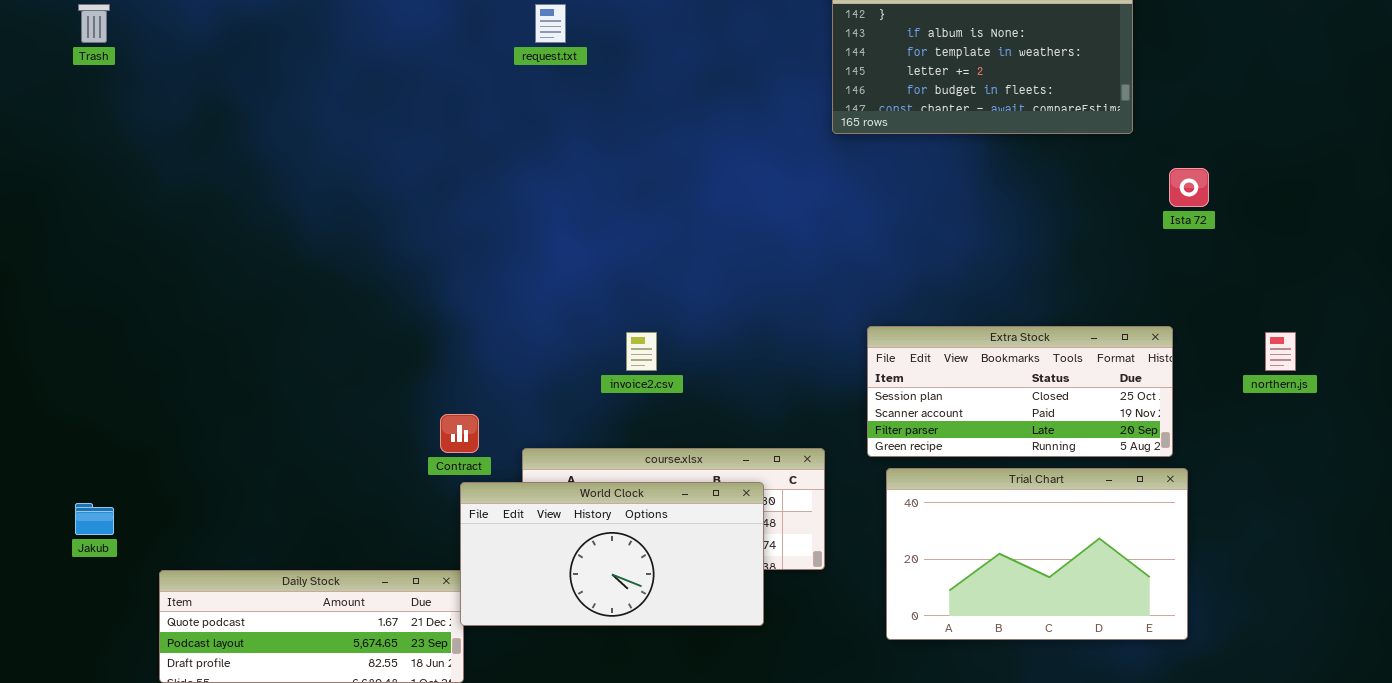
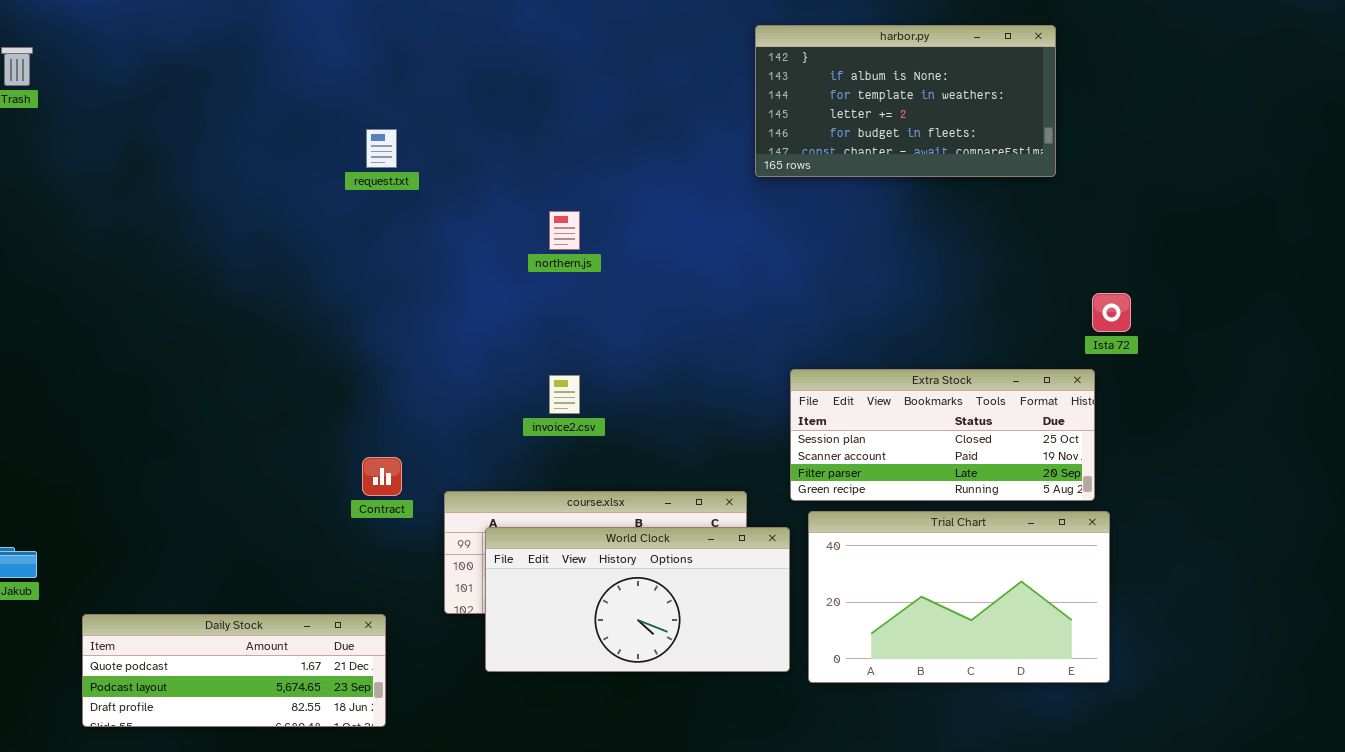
request.txt: [535,4,566,43] -> [366,129,397,168], moved
Ista 72: [1169,168,1209,207] -> [1092,293,1131,332], moved
northern.js: [1265,332,1296,371] -> [549,211,580,250], moved
World Clock: [460,482,764,626] -> [485,527,790,672], moved

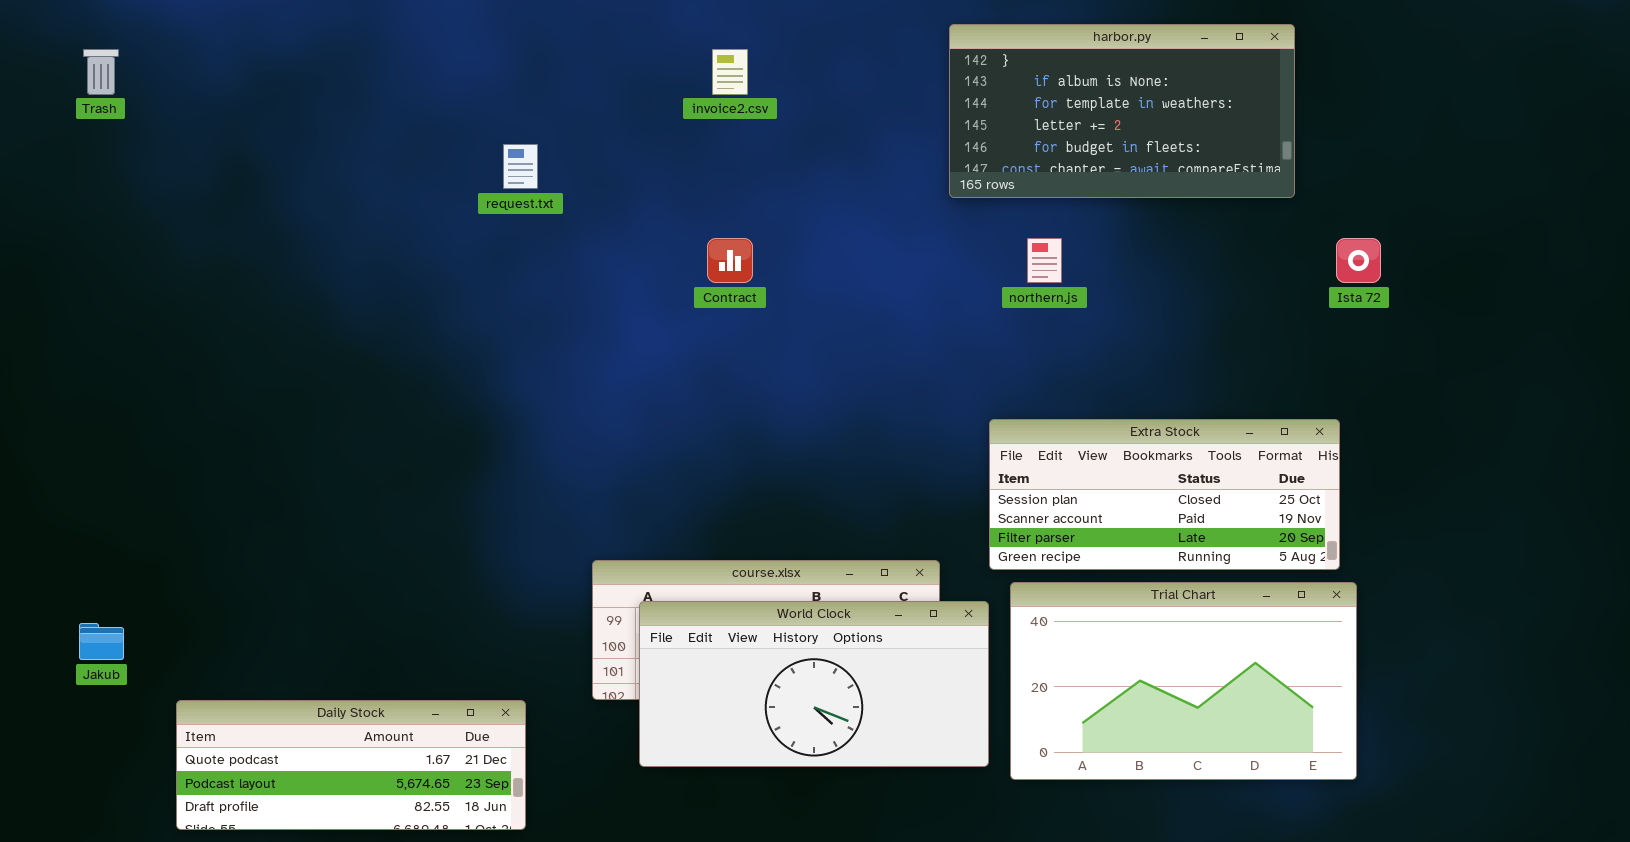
northern.js: [549,211,580,250] -> [1027,238,1062,283], moved
Ista 72: [1092,293,1131,332] -> [1336,238,1381,283], moved
invoice2.csv: [549,375,580,414] -> [712,49,748,95], moved
Contract: [362,457,402,496] -> [707,238,753,283], moved

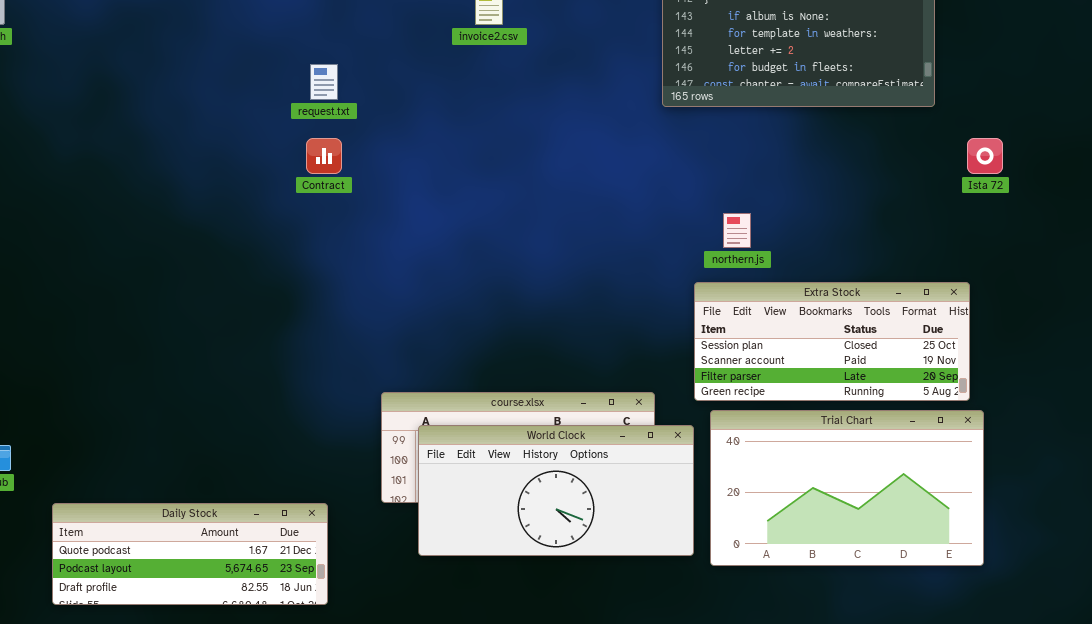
Contract: [707,238,753,283] -> [306,138,342,174], moved
northern.js: [1027,238,1062,283] -> [723,213,751,248], moved

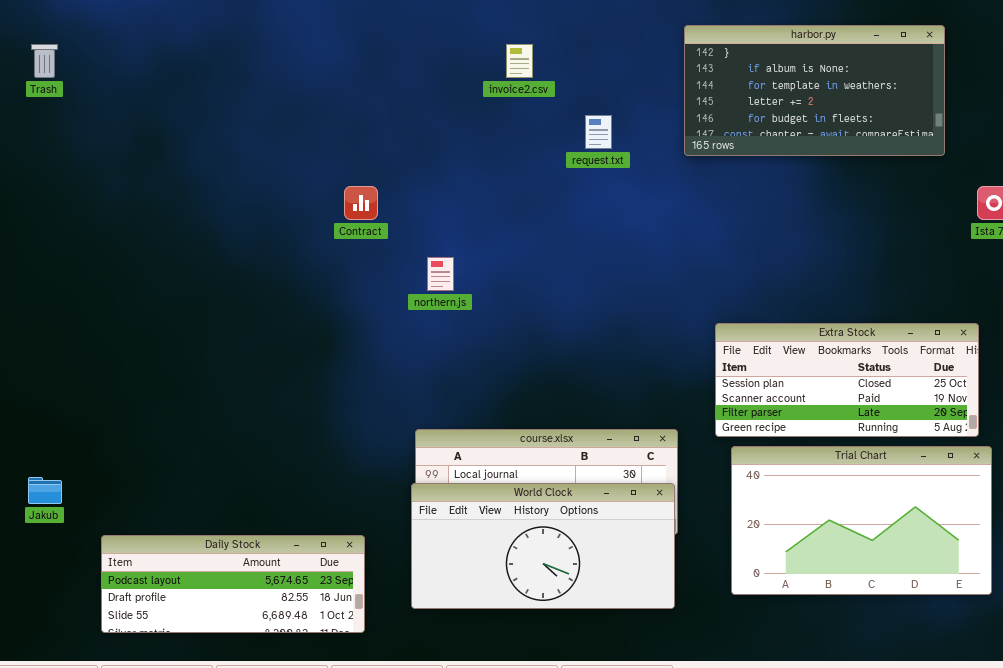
request.txt: [310,64,338,100] -> [585,115,612,149], moved
northern.js: [723,213,751,248] -> [427,257,454,291], moved
World Clock: [418,425,694,556] -> [411,483,675,609], moved
Daily Stock: [52,503,328,605] -> [101,535,365,633], scrolled down 1 row

